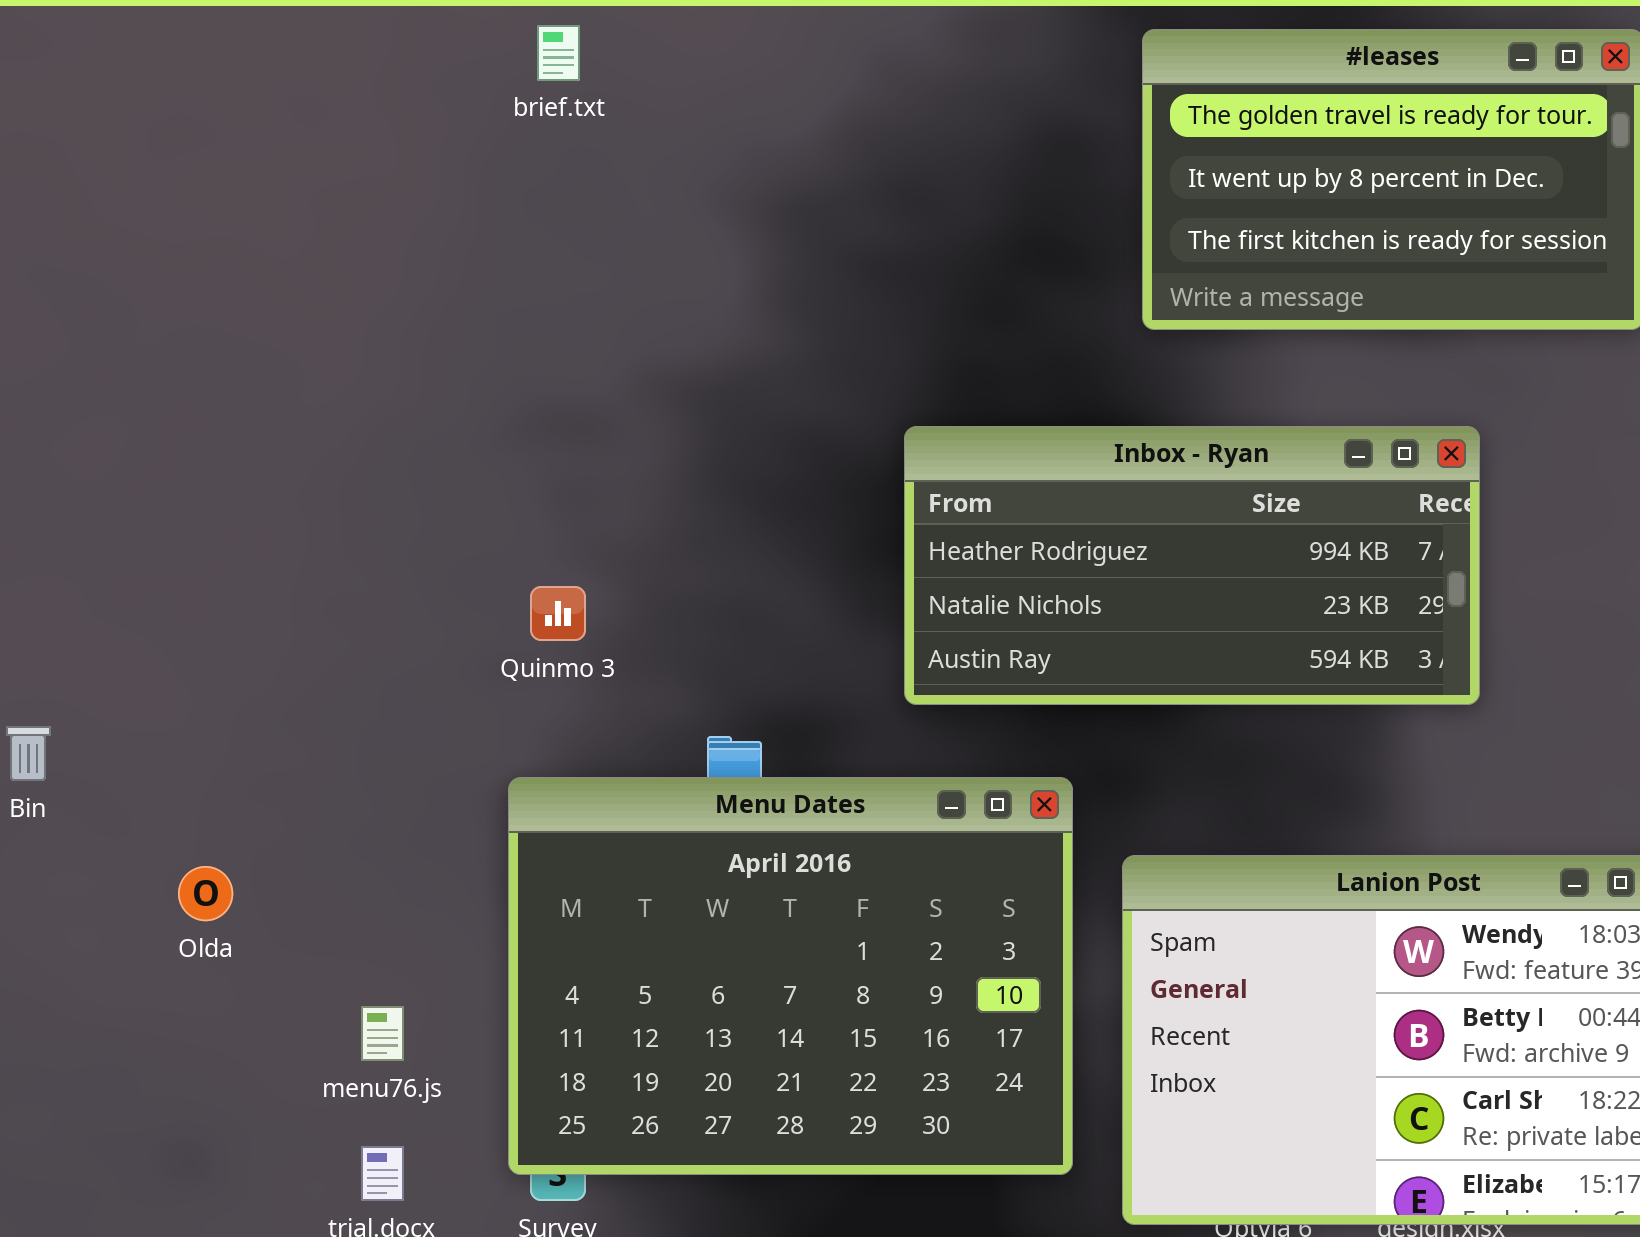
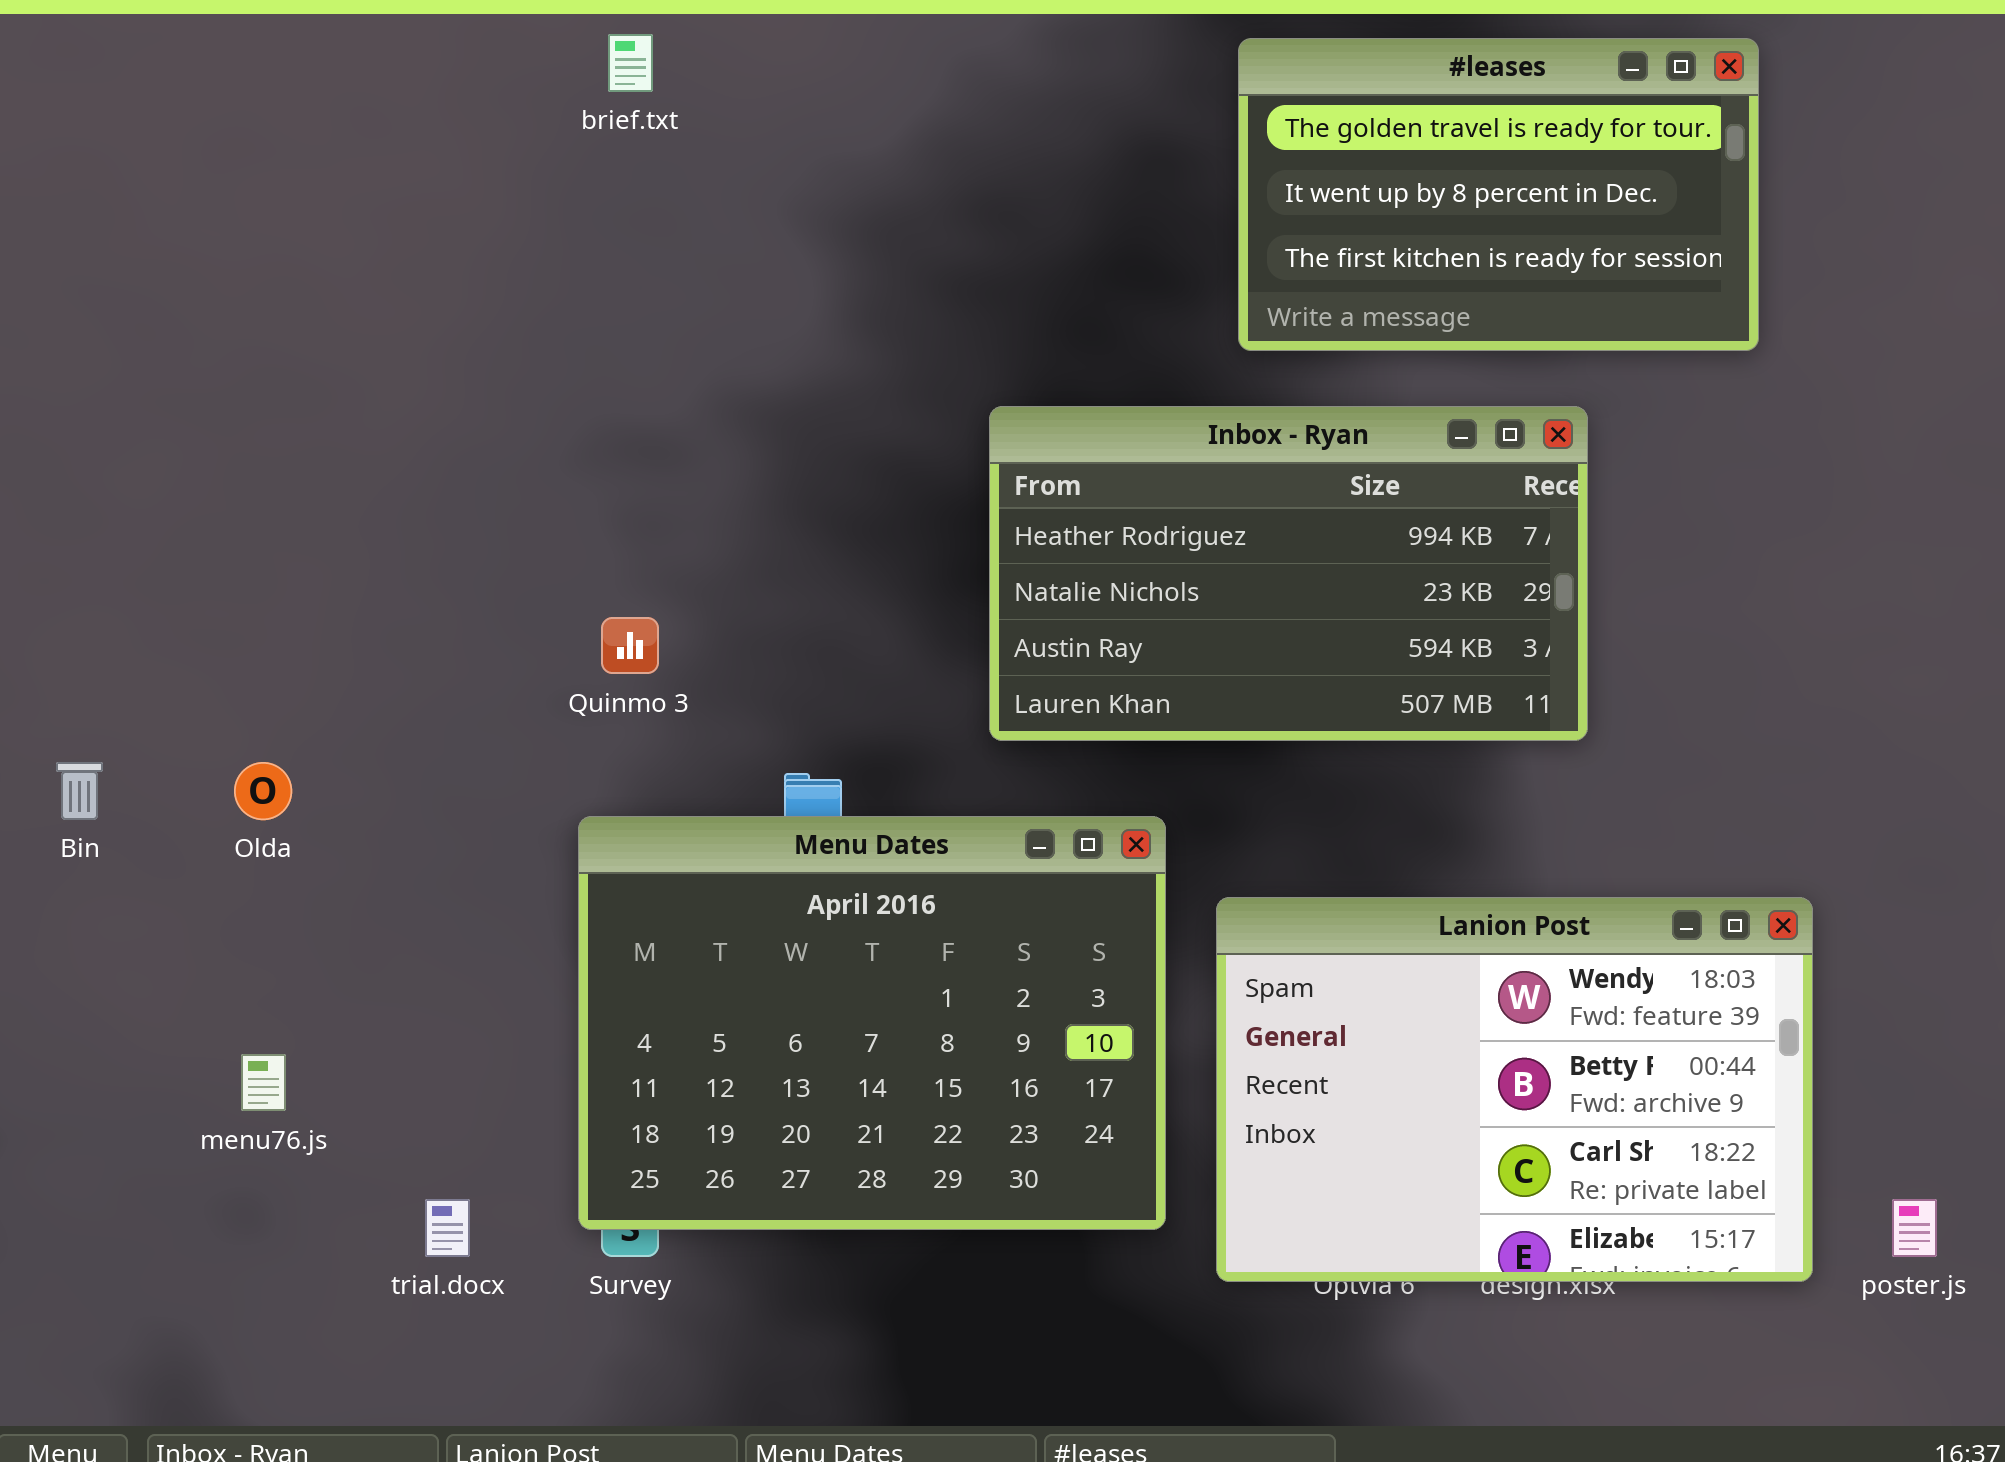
Inbox - Ryan: [904,426,1480,705] -> [989,406,1588,741], resized
Olda: [178,866,233,921] -> [234,762,292,820], moved
menu76.js: [361,1006,404,1061] -> [241,1054,286,1111], moved

